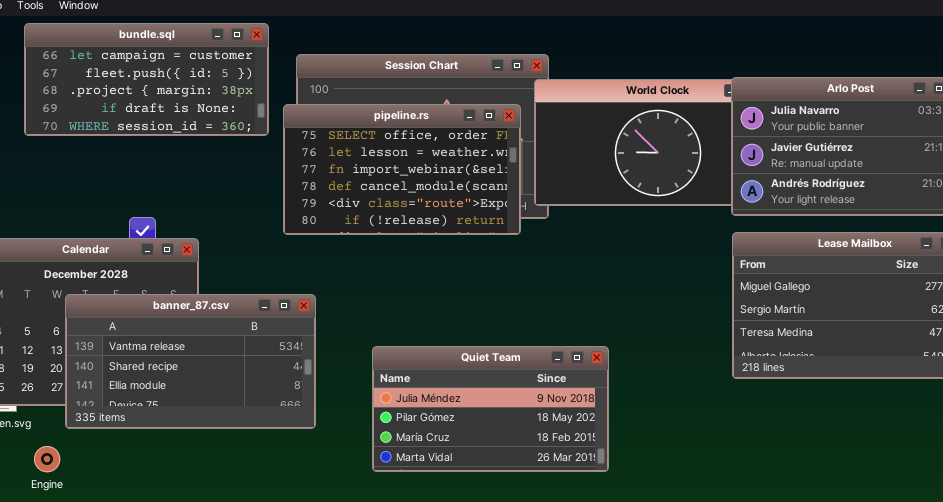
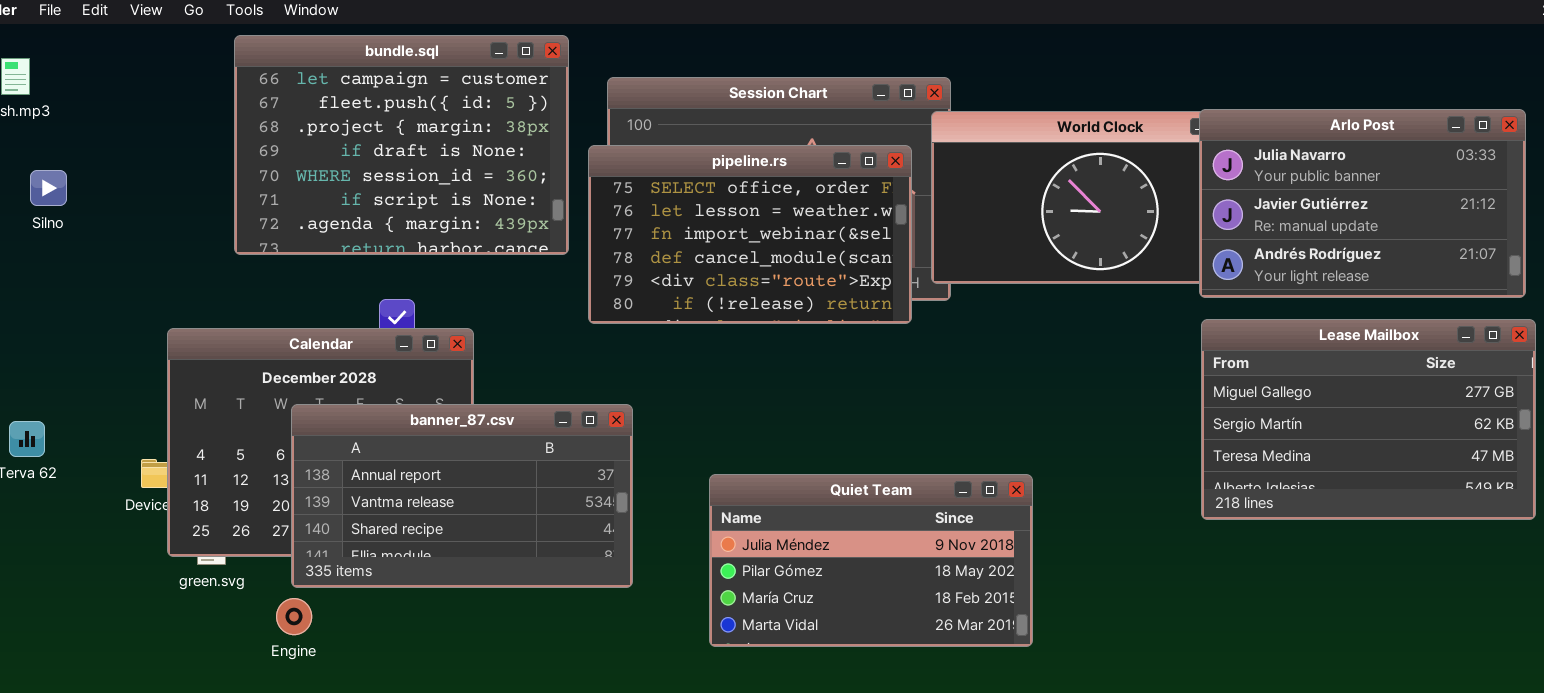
bundle.sql: [24,23,269,136] -> [234,35,569,255], resized
banner_87.csv: [65,294,316,429] -> [291,404,633,588], scrolled up 1 row
Engine: [34,446,60,472] -> [276,598,312,635], moved

